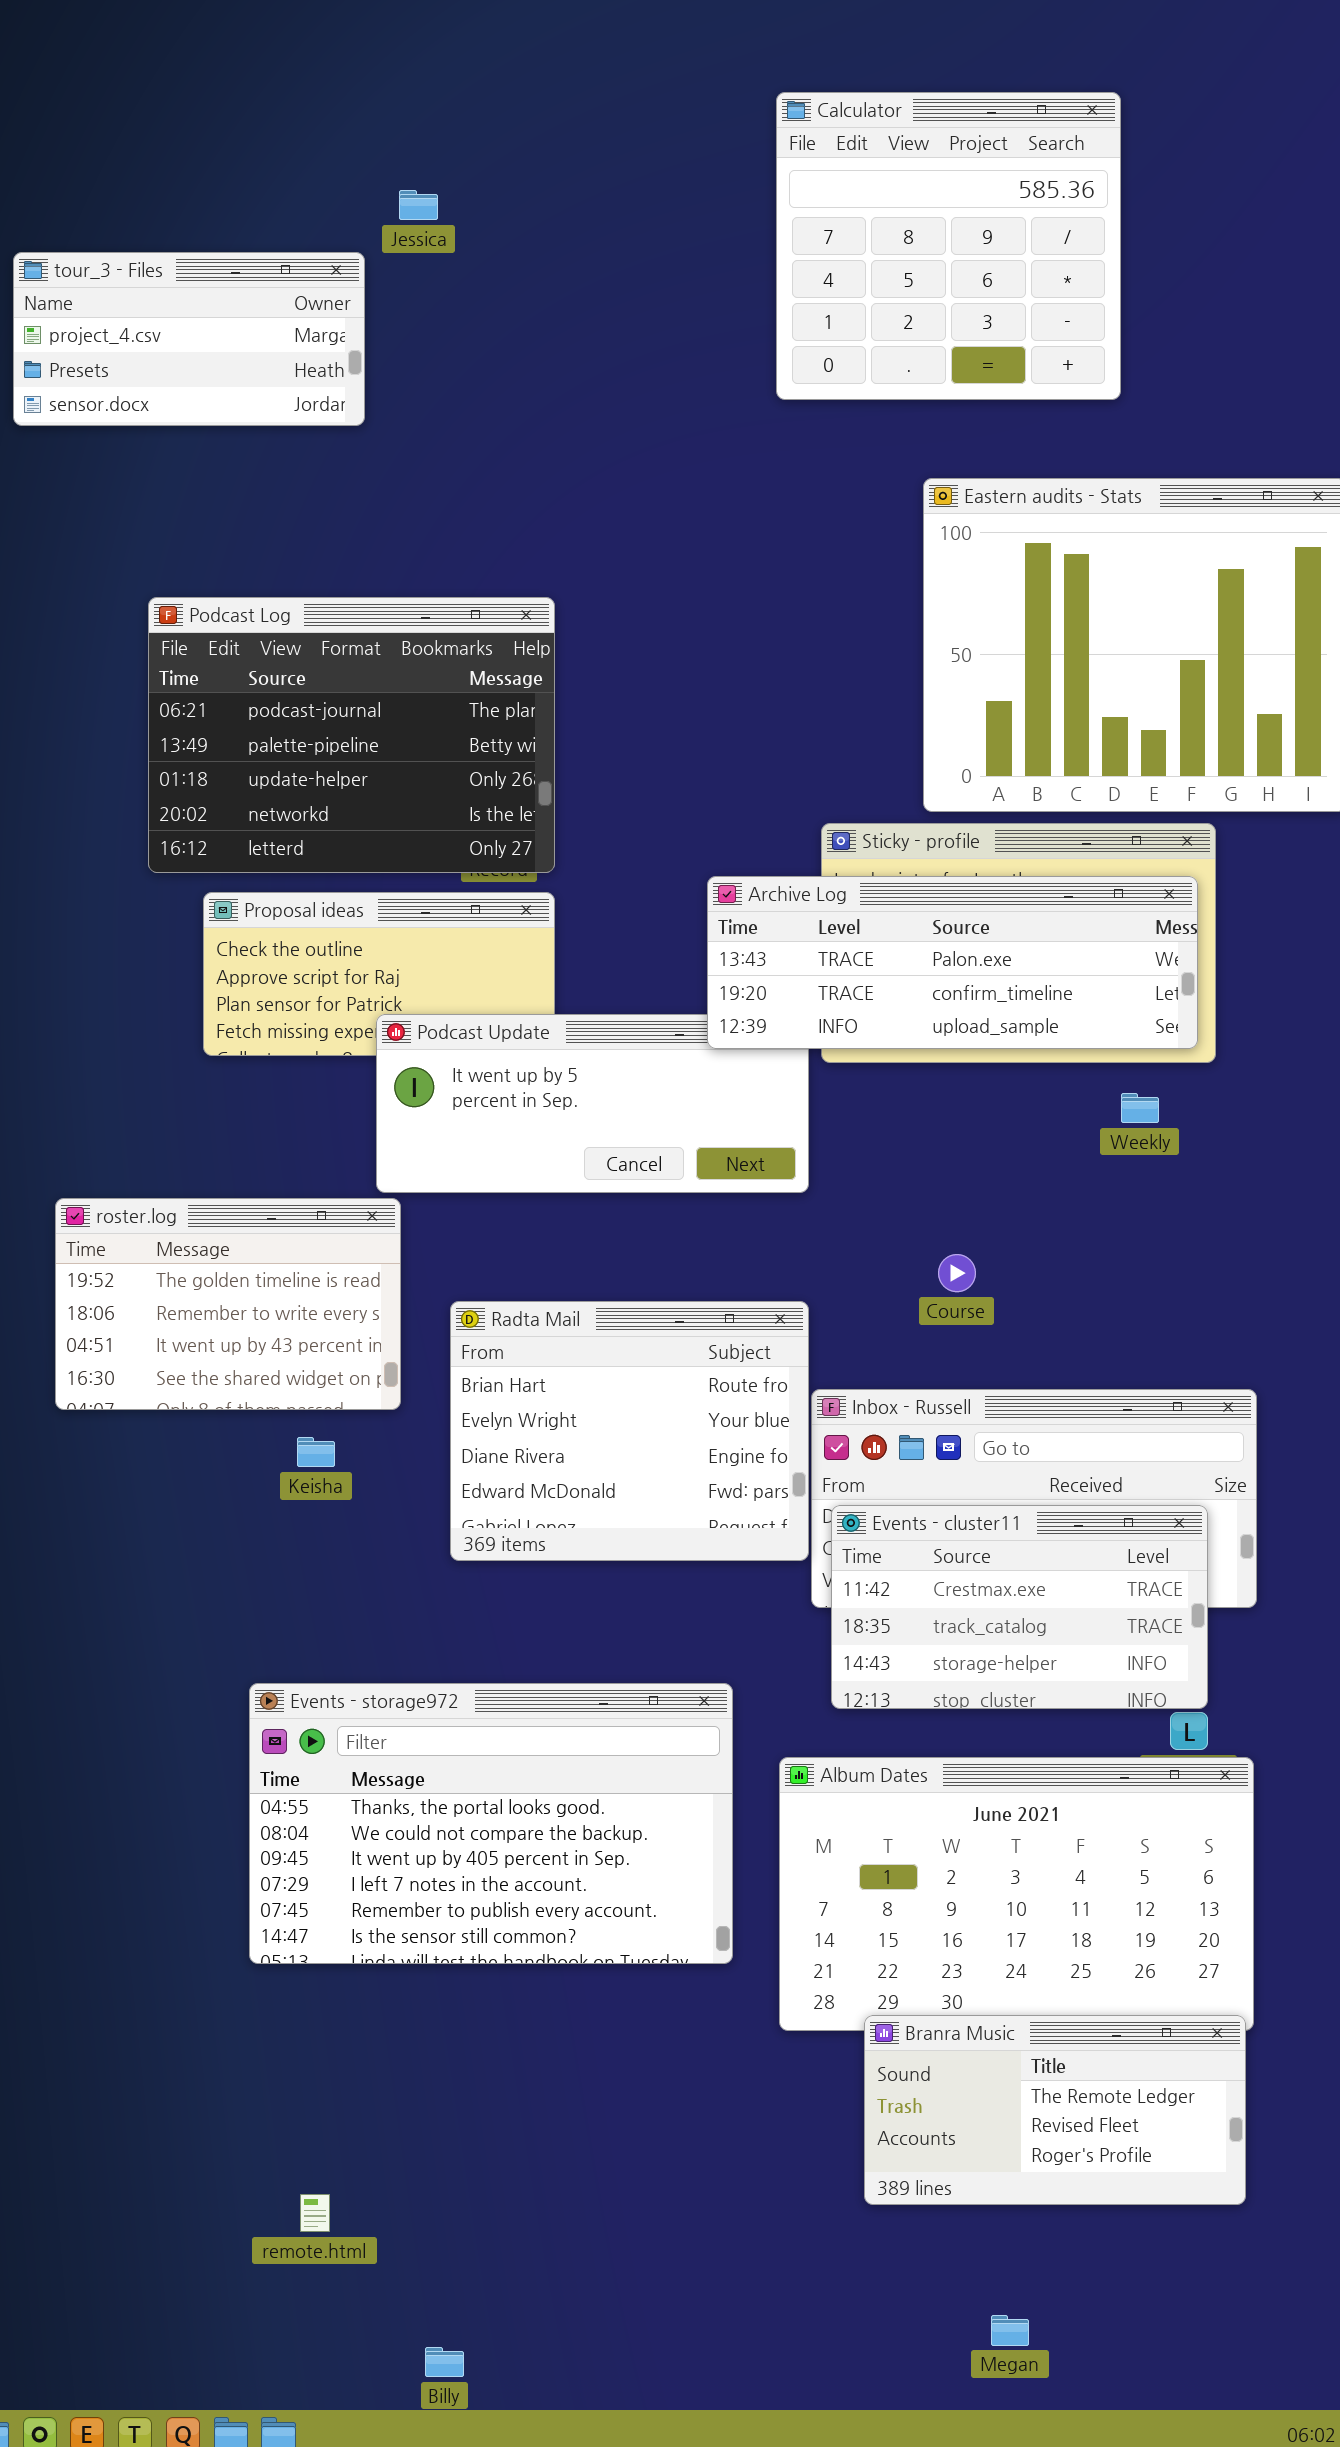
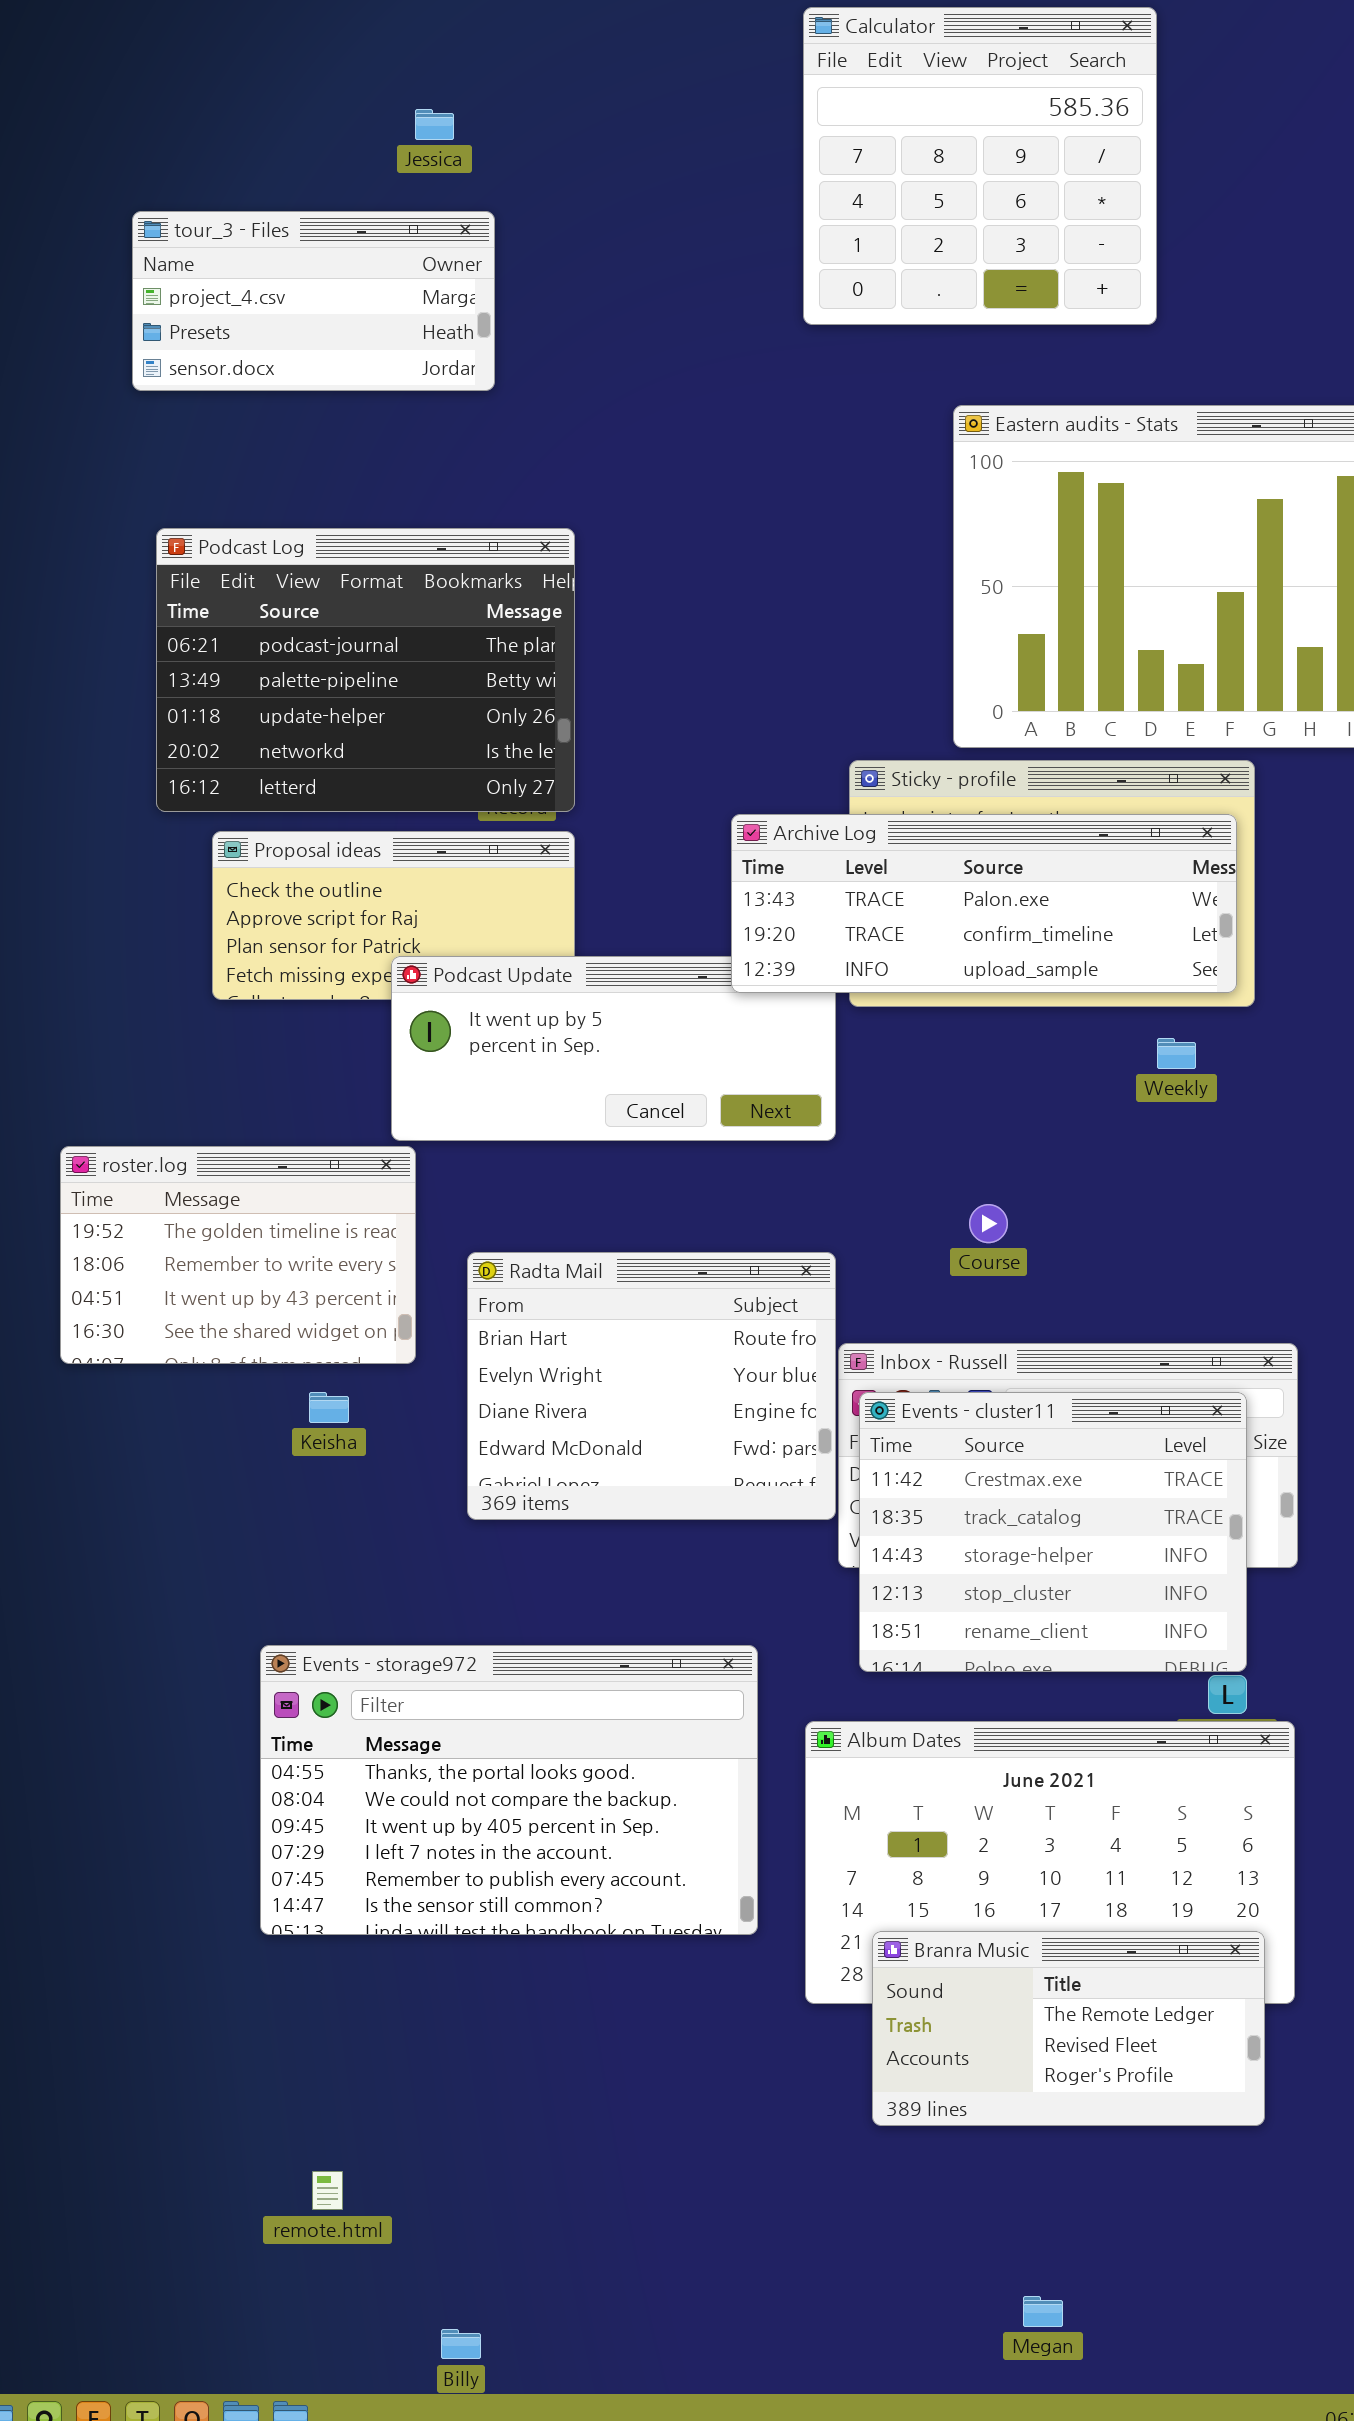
tour_3 - Files: [13,252,365,426] -> [132,211,495,391], moved
Events - cluster11: [831,1505,1208,1709] -> [859,1392,1247,1672], resized
Branra Music: [864,2015,1246,2205] -> [872,1931,1265,2126], moved

